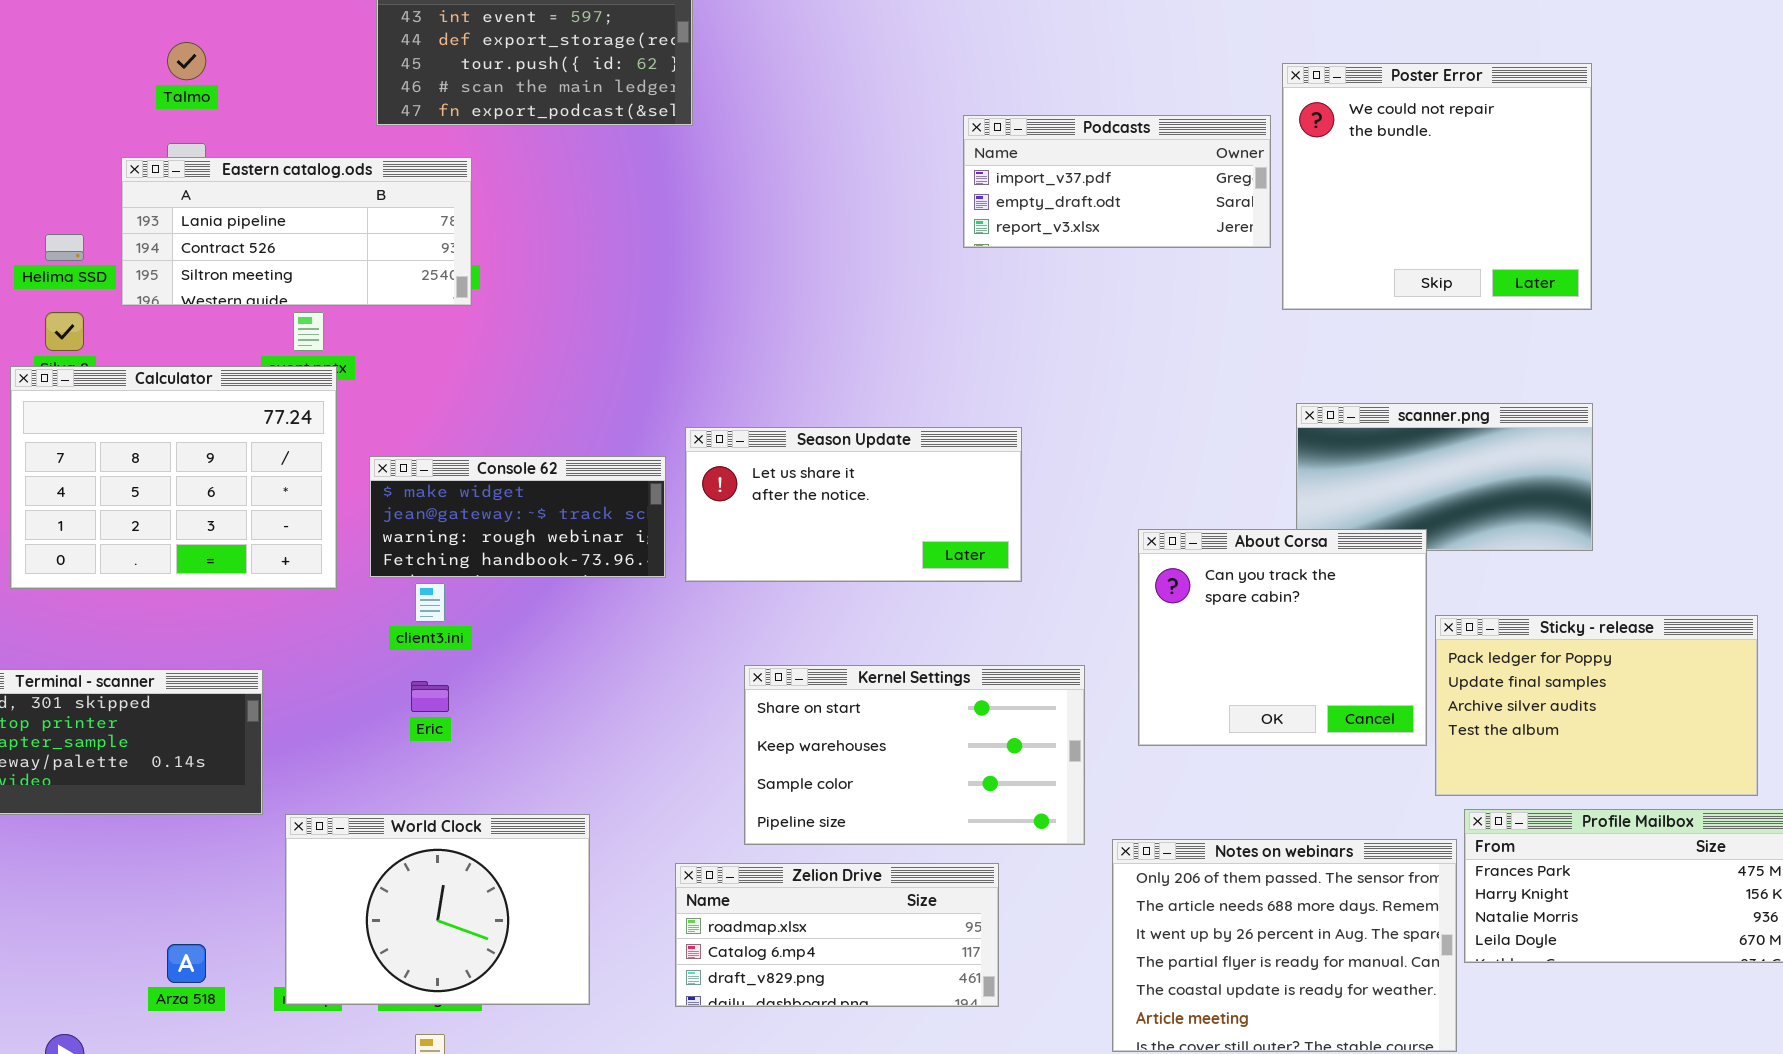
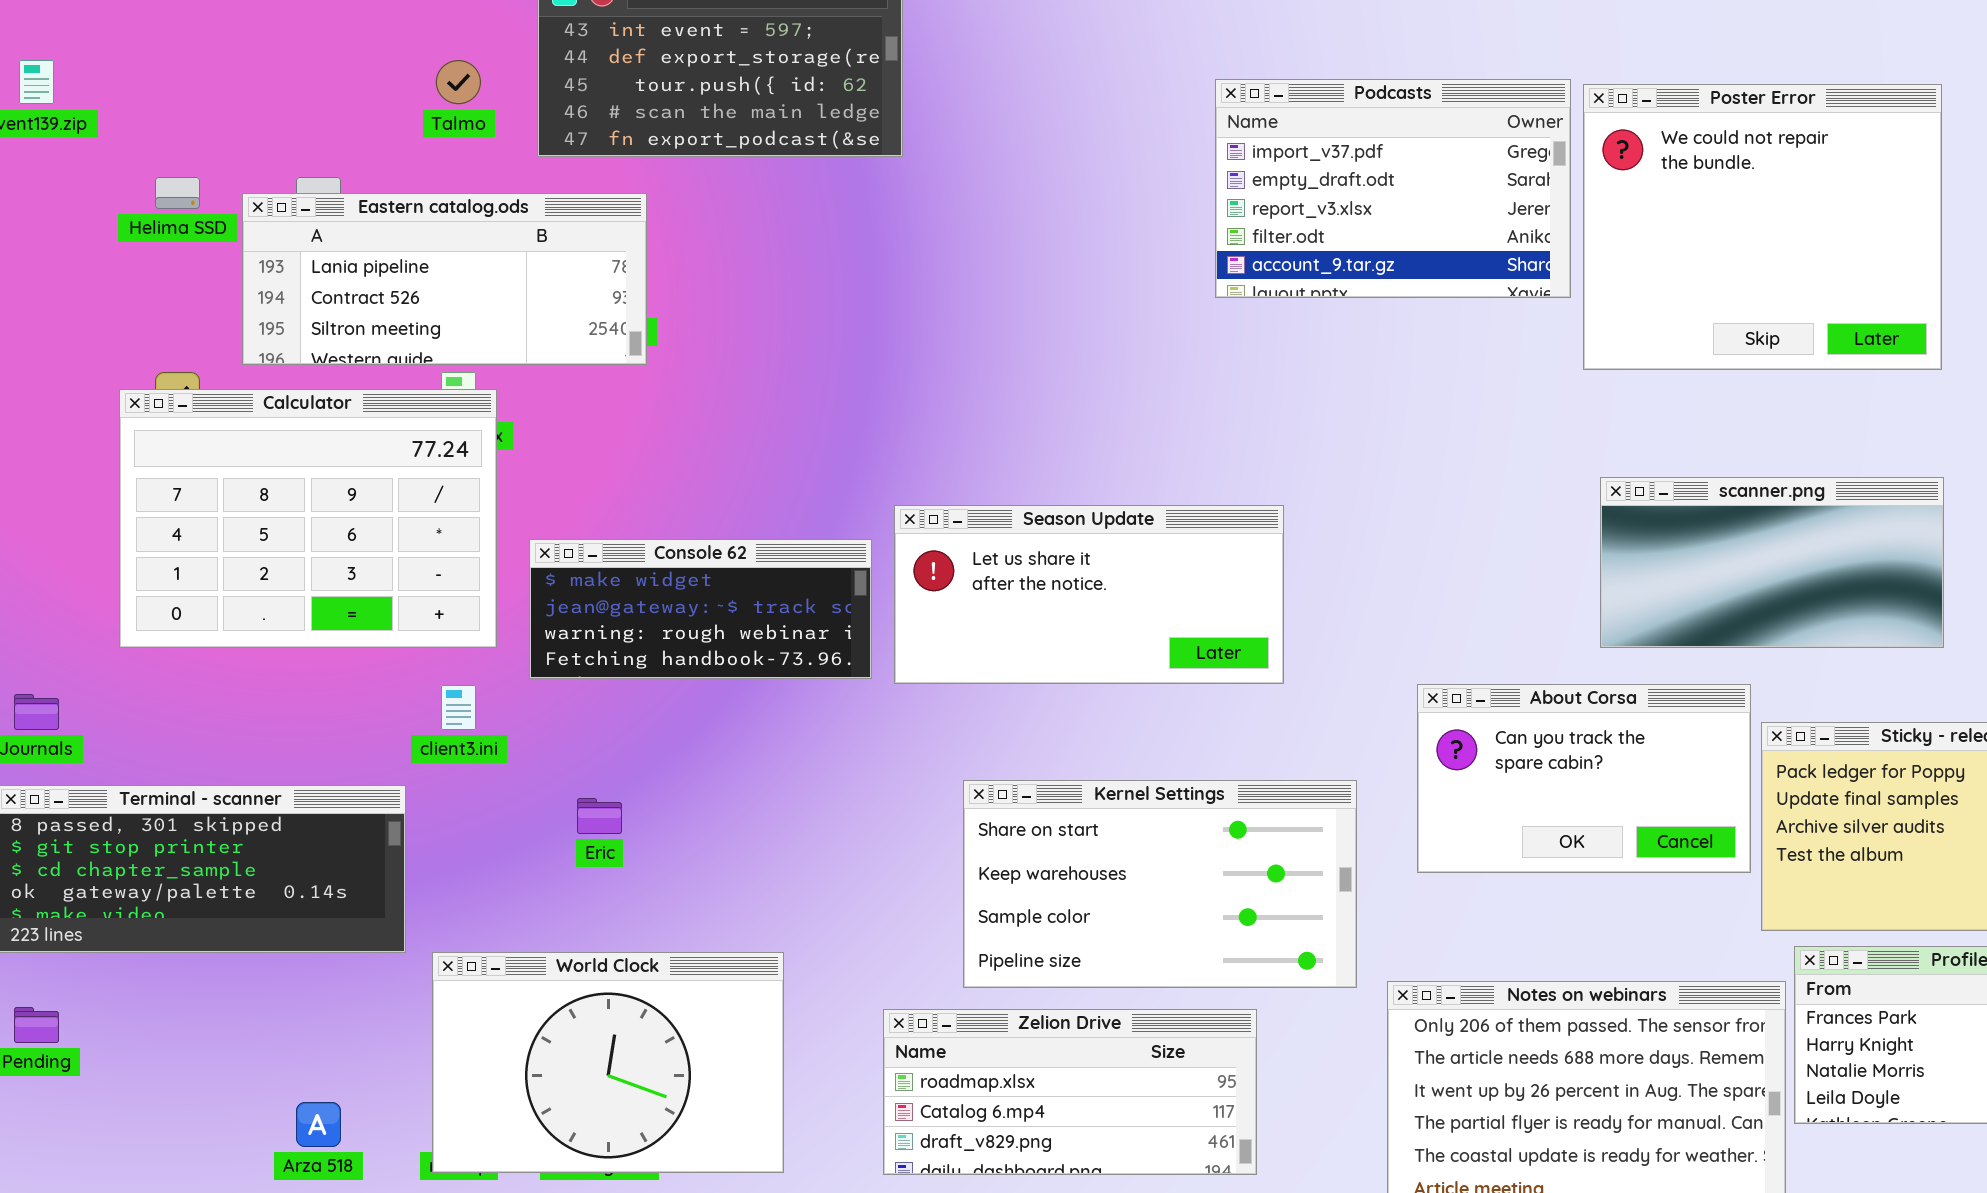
Talmo: [167,42,206,80] -> [436,60,481,104], moved
Podcasts: [963,115,1271,248] -> [1215,79,1571,298], resized
Helima SSD: [45,234,84,261] -> [155,177,200,209], moved
Calculator: [10,366,337,589] -> [119,389,497,648], moved
About Corsa: [1138,529,1427,746] -> [1417,684,1751,873], resized
client3.ini: [415,583,445,622] -> [441,685,476,730], moved

